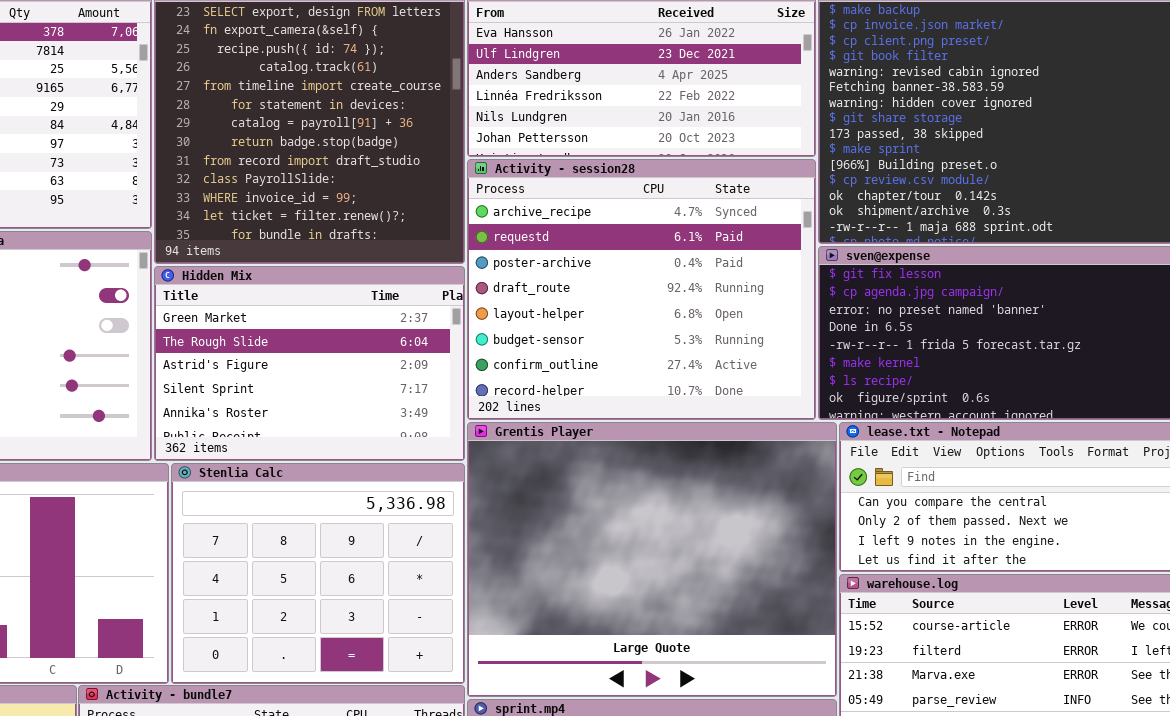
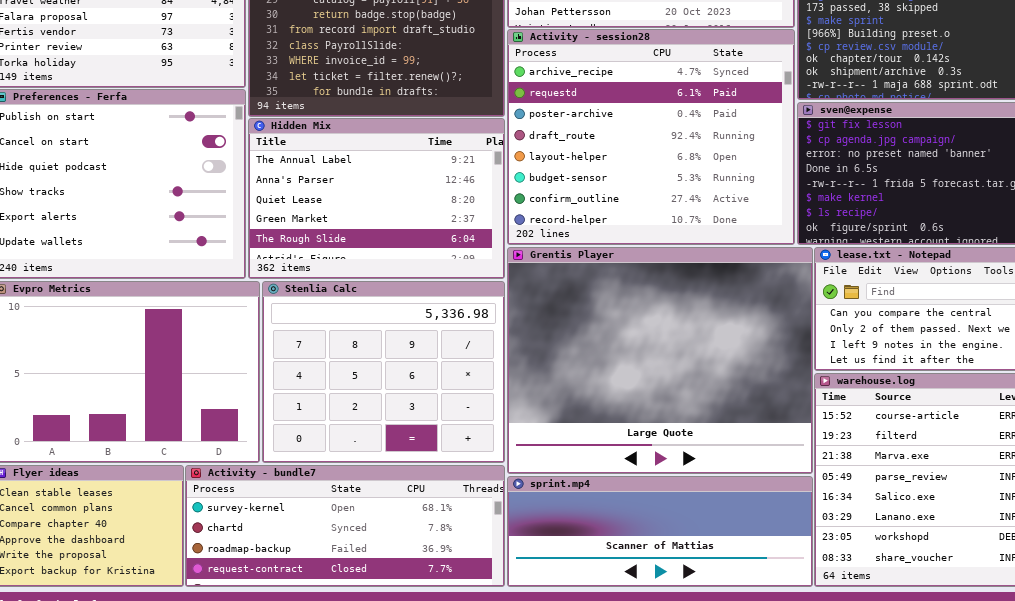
Hidden Mix: [154,266,465,461] -> [248,118,505,279], scrolled up 3 rows

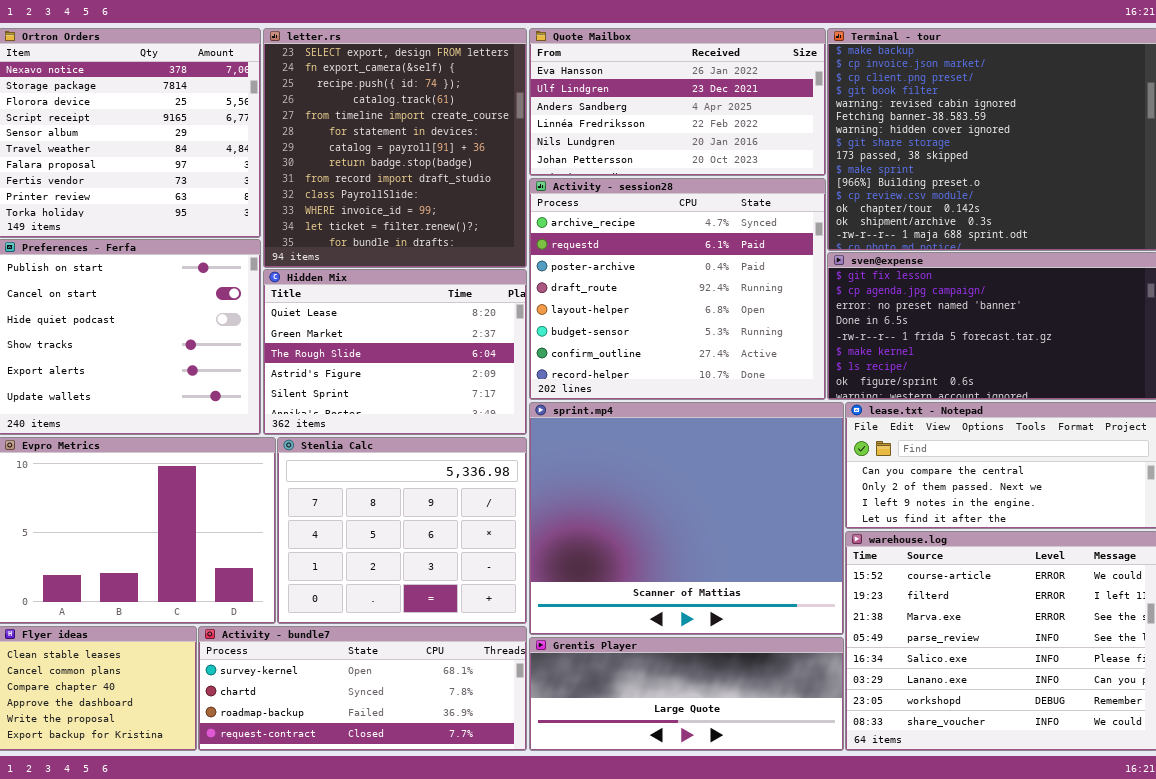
Hidden Mix: [248,118,505,279] -> [263,269,527,435], scrolled down 2 rows
Grentis Player: [507,247,813,474] -> [529,637,844,751], moved, resized
sprint.mp4: [507,476,813,587] -> [529,402,844,635], moved, resized

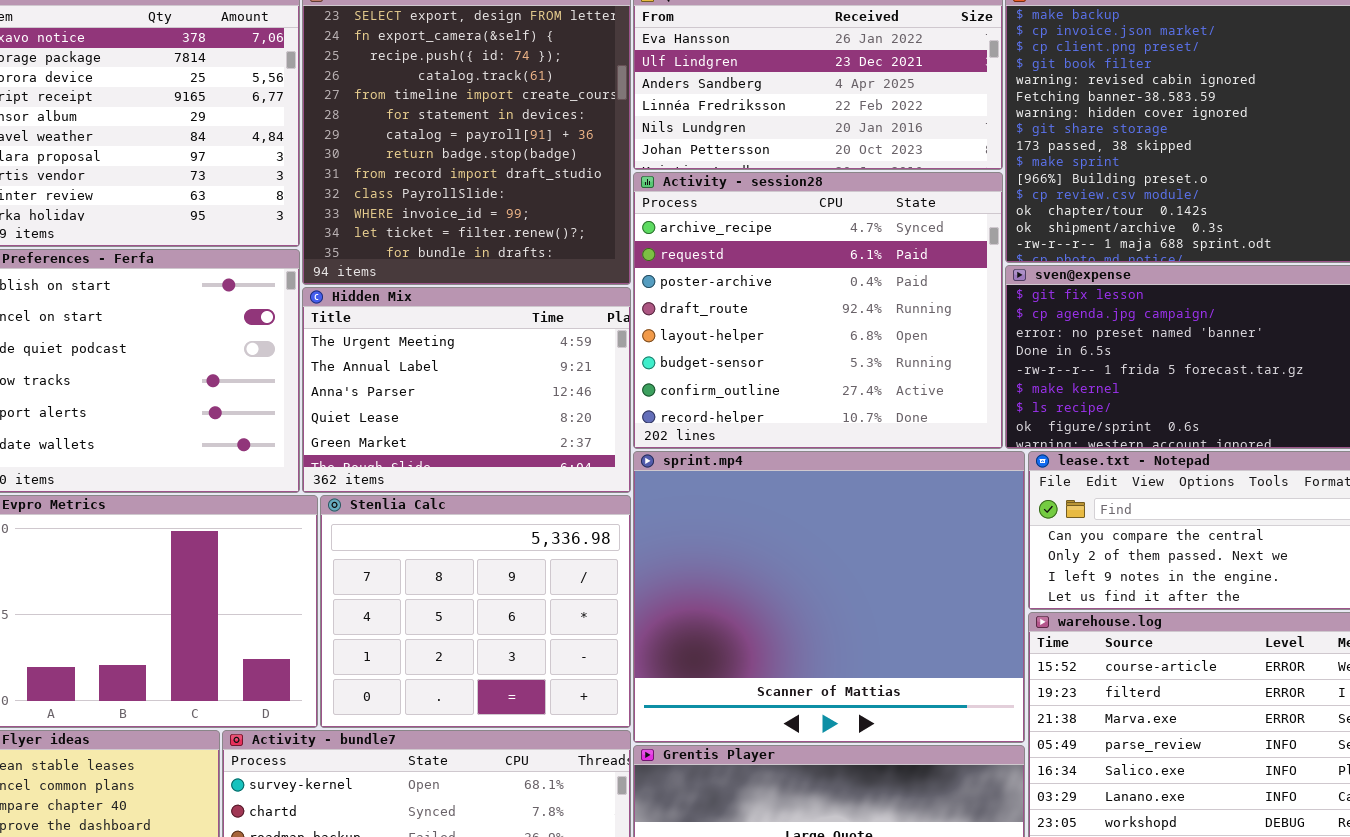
Hidden Mix: [263,269,527,435] -> [302,287,631,493], scrolled up 3 rows

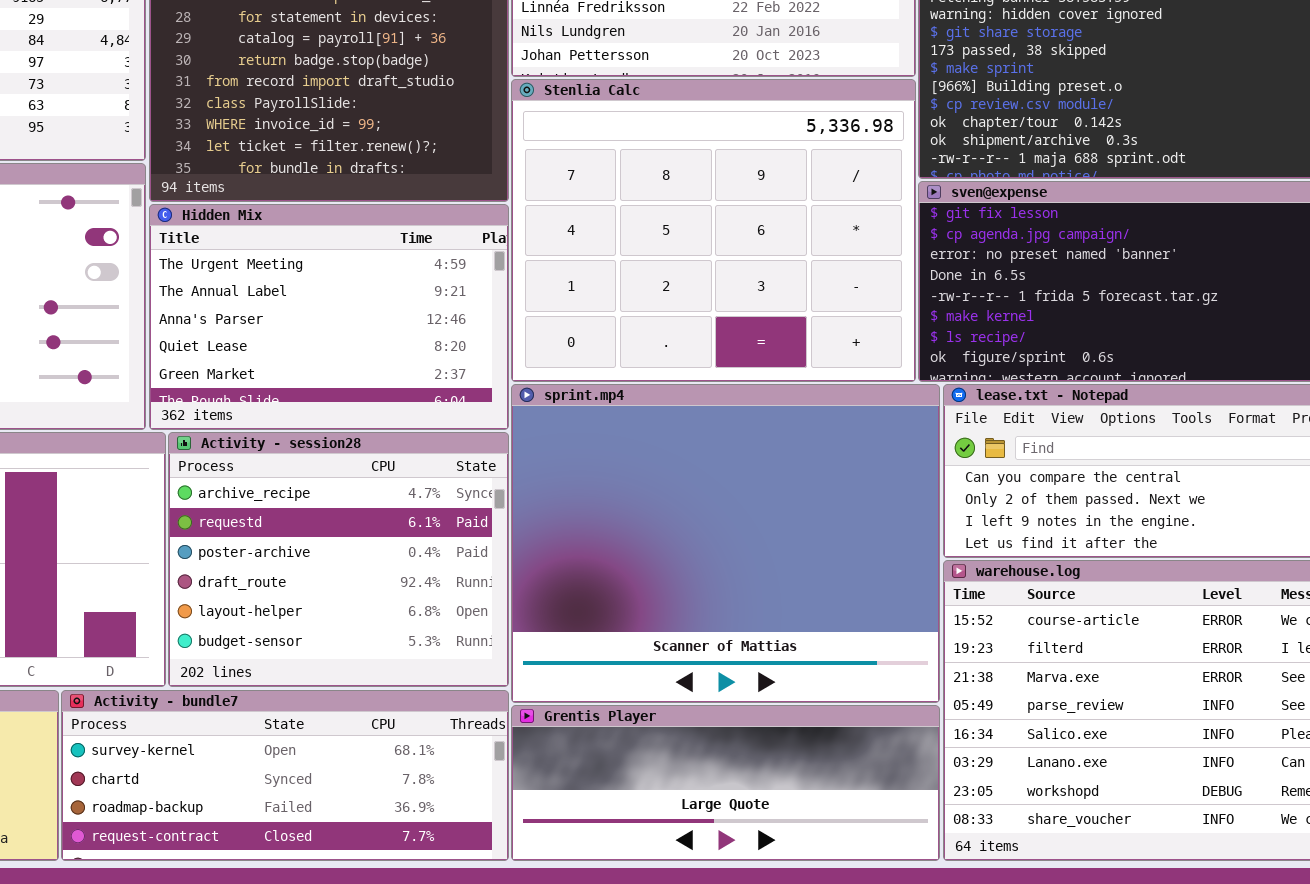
Activity - session28: [633,172,1003,449] -> [168,432,509,687], moved, resized
Stenlia Calc: [320,495,631,728] -> [511,79,916,382], moved, resized

